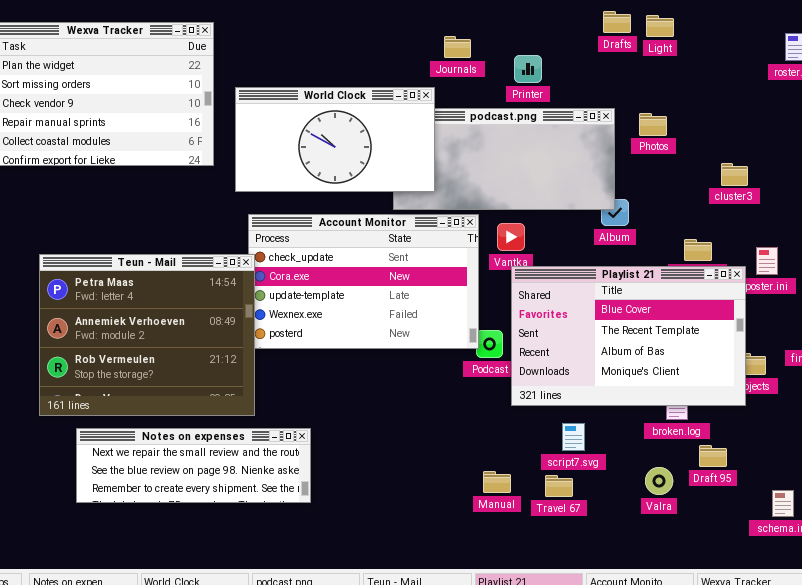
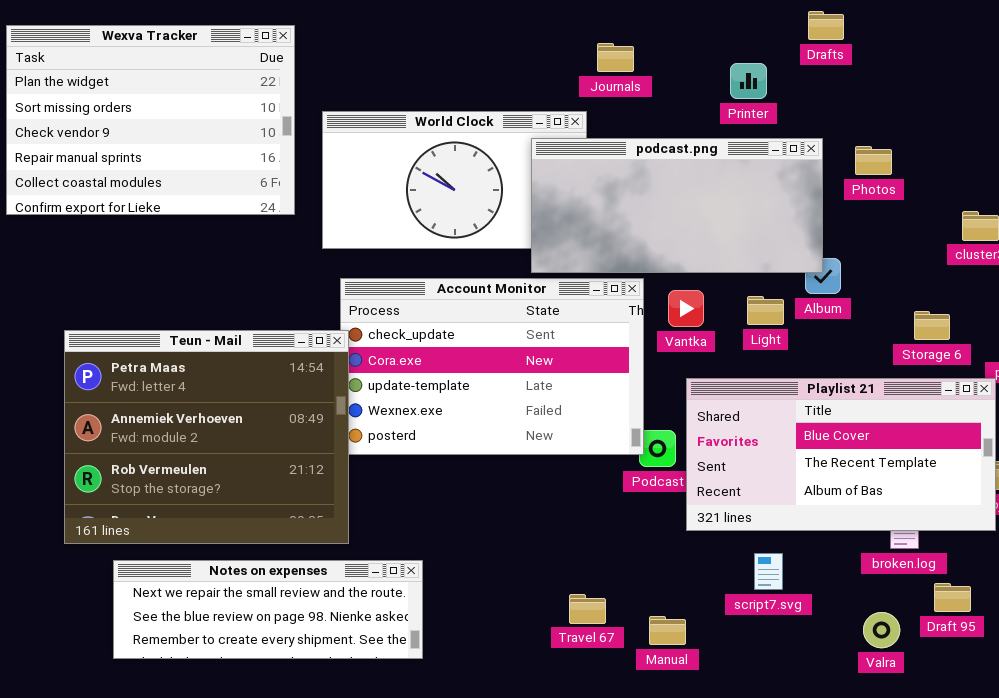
Light: [646,15,674,37] -> [747,296,784,325], moved
Printer: [514,55,542,83] -> [730,63,767,99], moved
podcast.png: [393,108,615,210] -> [531,138,823,273], raised
Playlist 21: [511,266,746,406] -> [686,378,996,531], resized
Travel 67: [545,475,573,497] -> [569,594,606,624], moved

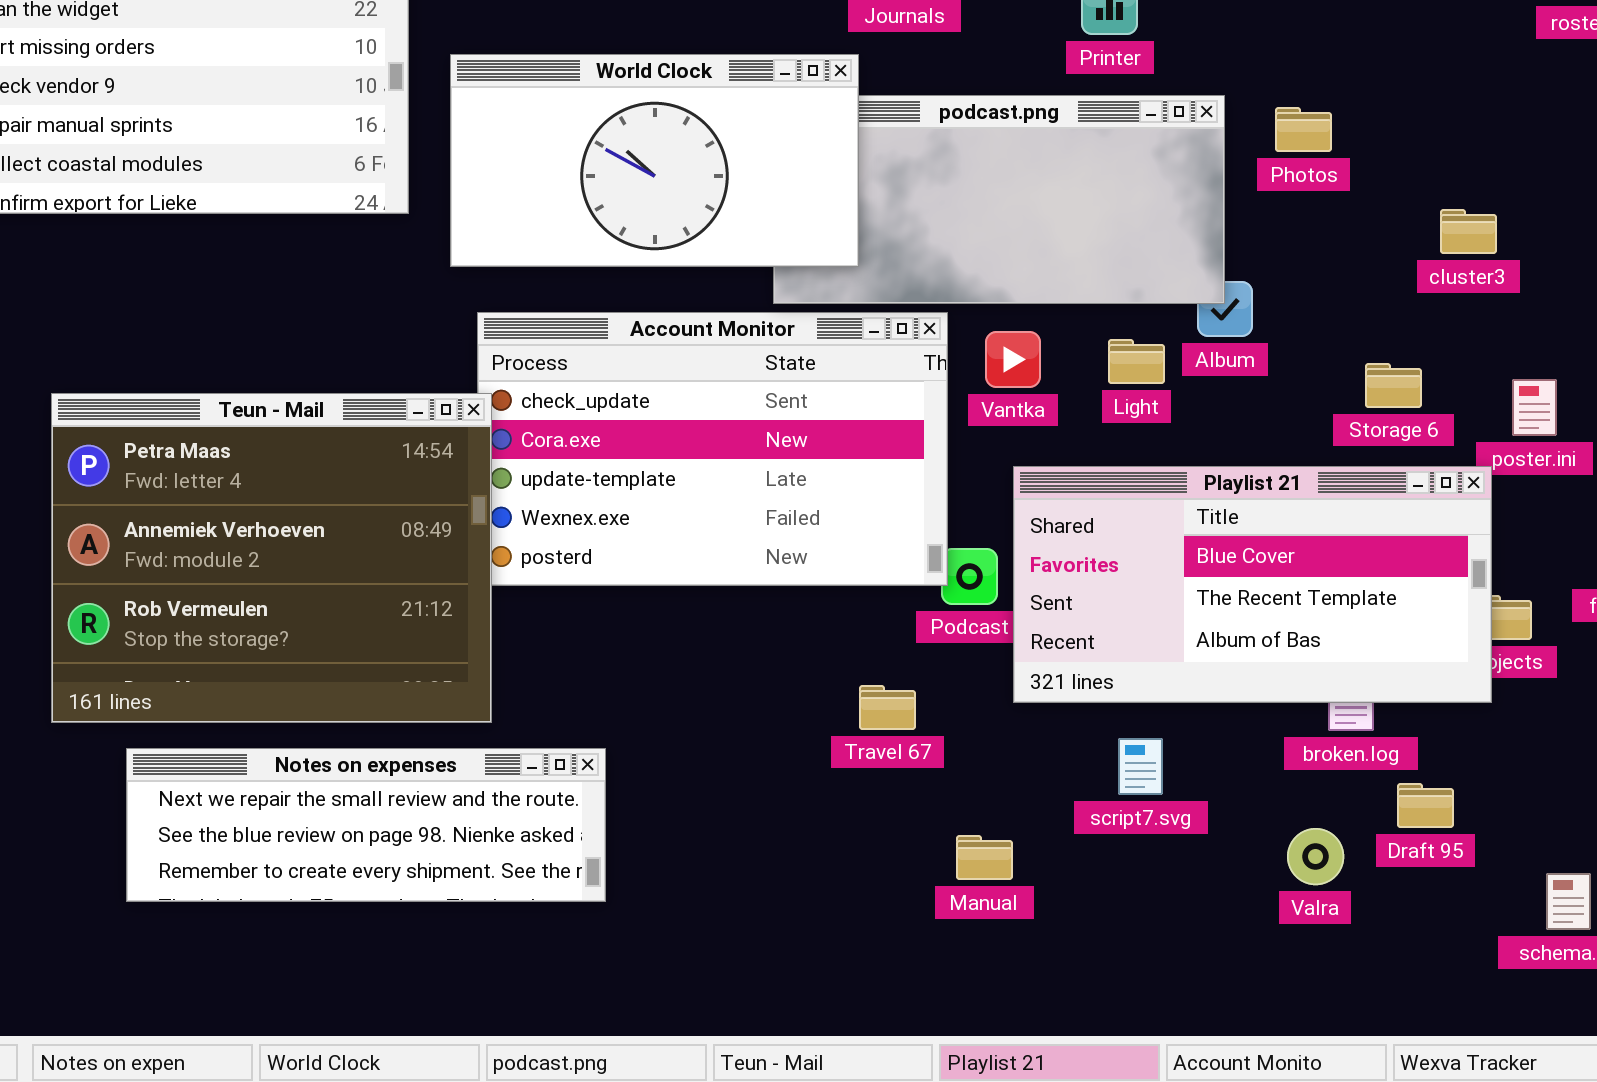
World Clock: [322,111,587,249] -> [450,54,859,267], raised
Travel 67: [569,594,606,624] -> [859,685,916,730], moved

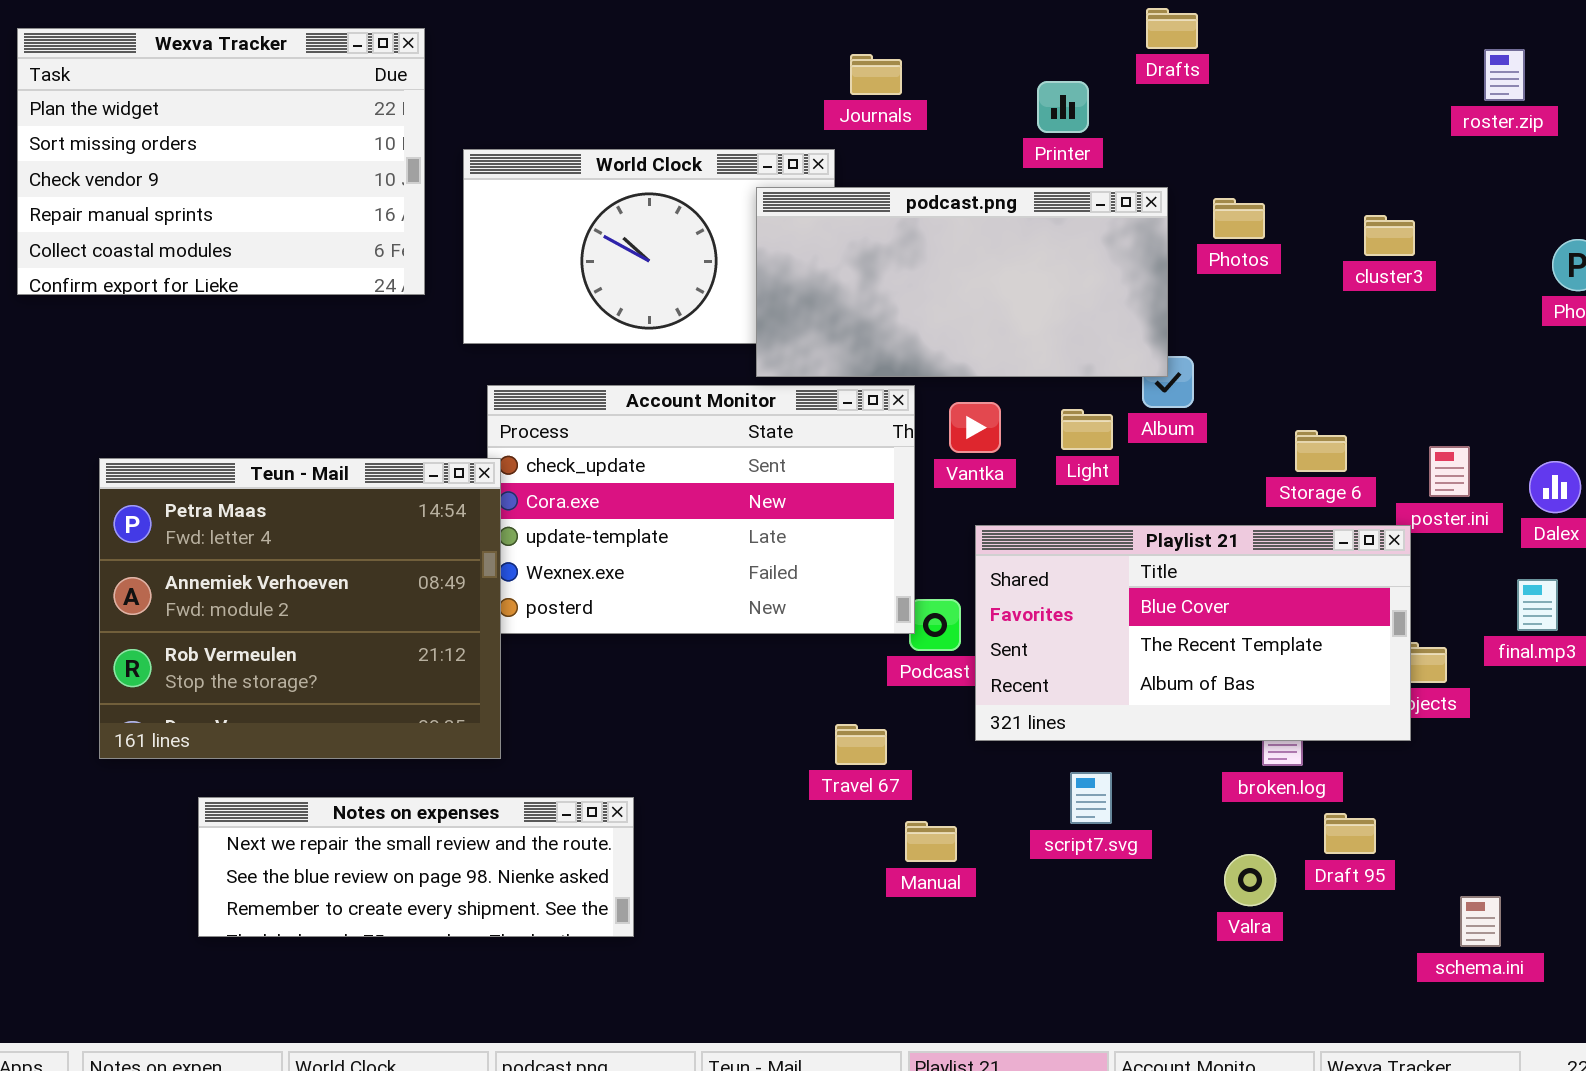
podcast.png: [773,95,1225,304] -> [756,187,1168,377], raised
cluster3: [1440,209,1497,254] -> [1364,215,1415,256], moved
Notes on expenses: [126,748,606,902] -> [198,797,634,937], moved
Manual: [956,835,1013,880] -> [905,821,957,862], moved

